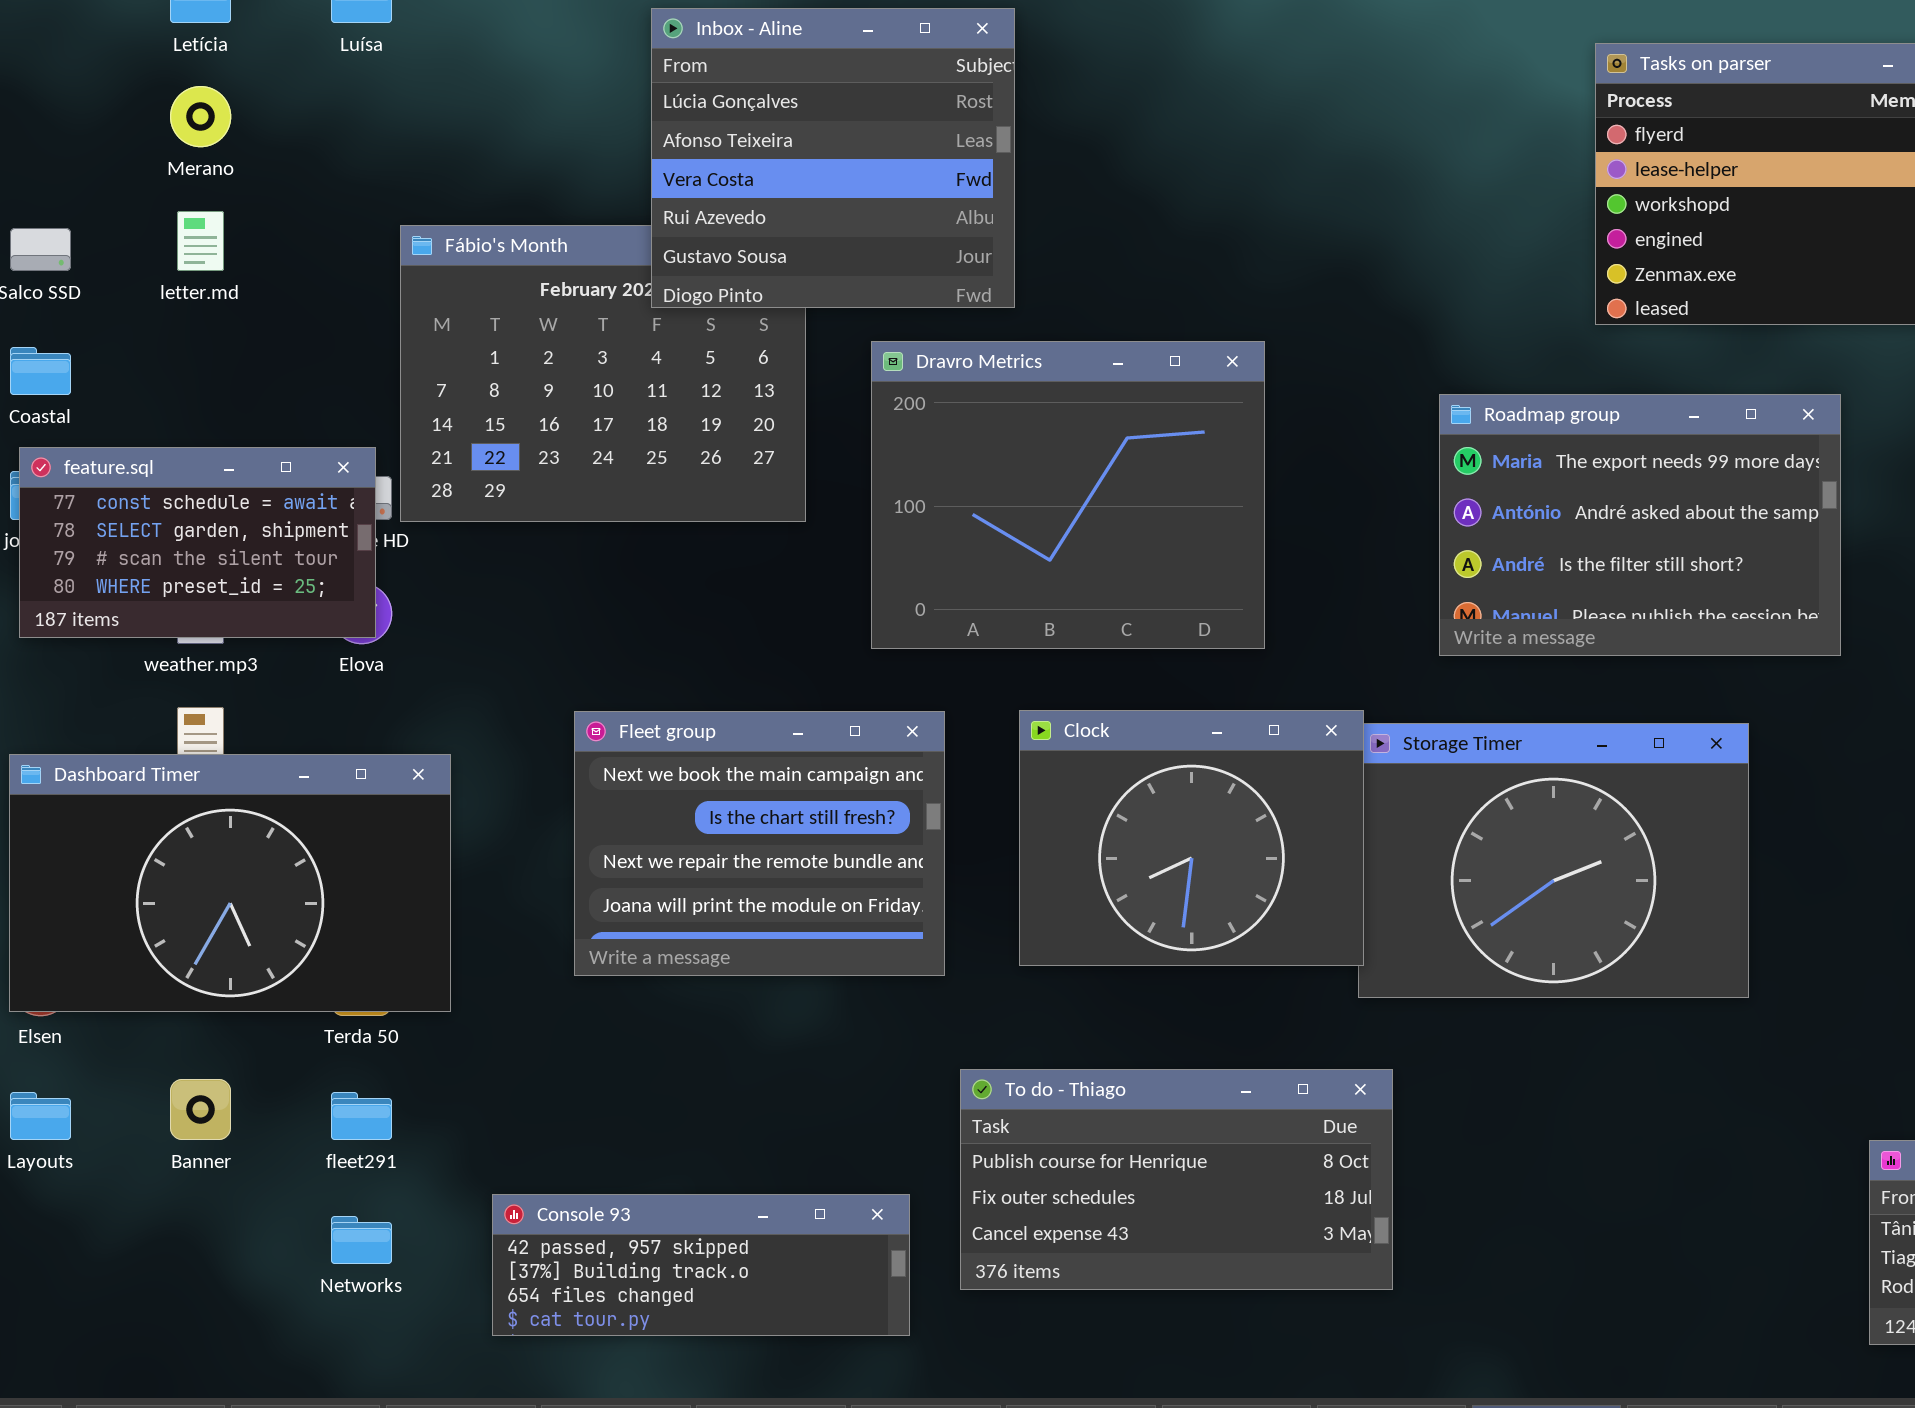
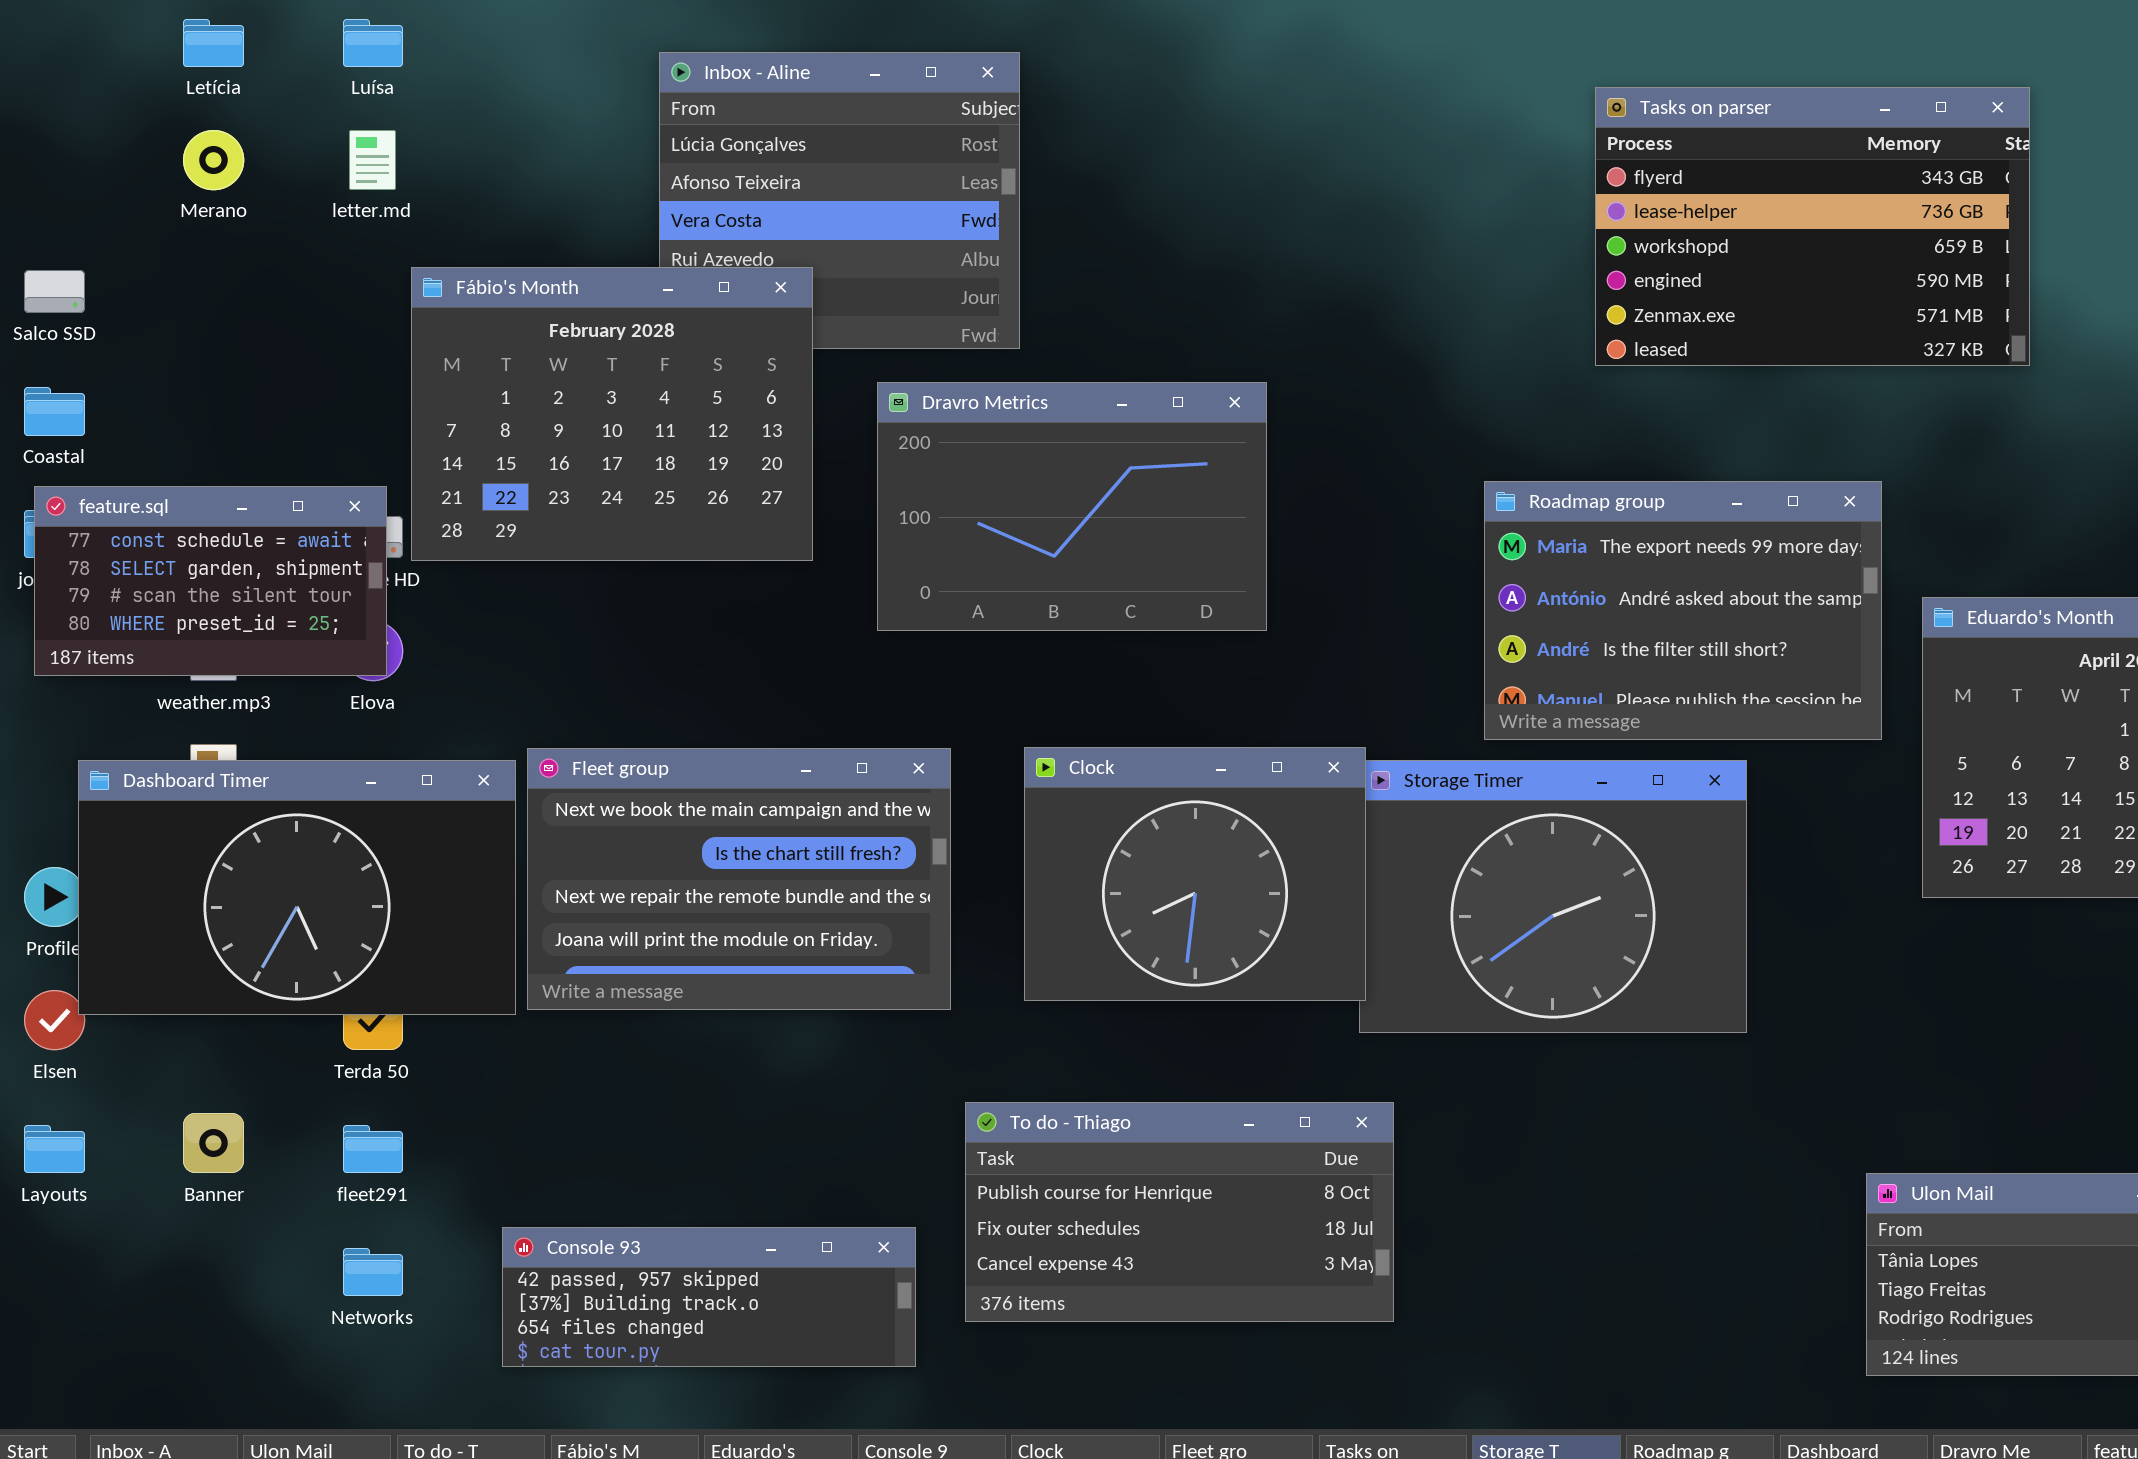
letter.md: [177,211,224,271] -> [349,130,396,190], moved
Fábio's Month: [400,225,806,522] -> [411,267,813,561], raised
Dravro Metrics: [871,341,1265,649] -> [877,382,1267,631], resized
Roadmap group: [1439,394,1841,656] -> [1484,481,1882,740], moved
Fleet group: [574,711,945,976] -> [527,748,951,1010], resized
Dashboard Timer: [9,754,451,1012] -> [78,760,516,1015], moved

